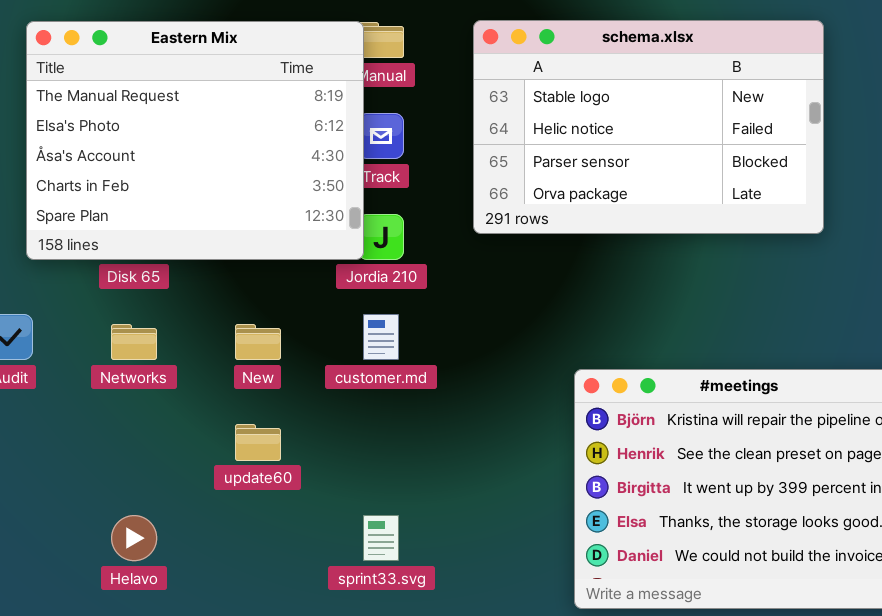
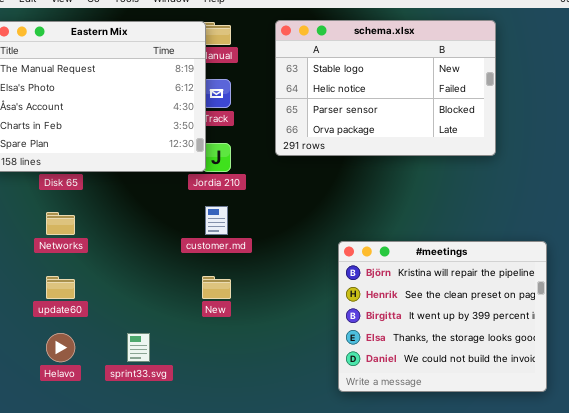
New: [235,324,281,360] -> [202,276,231,299], moved
update60: [235,424,281,461] -> [46,276,75,299], moved
sprint33.svg: [363,515,399,561] -> [127,333,150,362], moved

